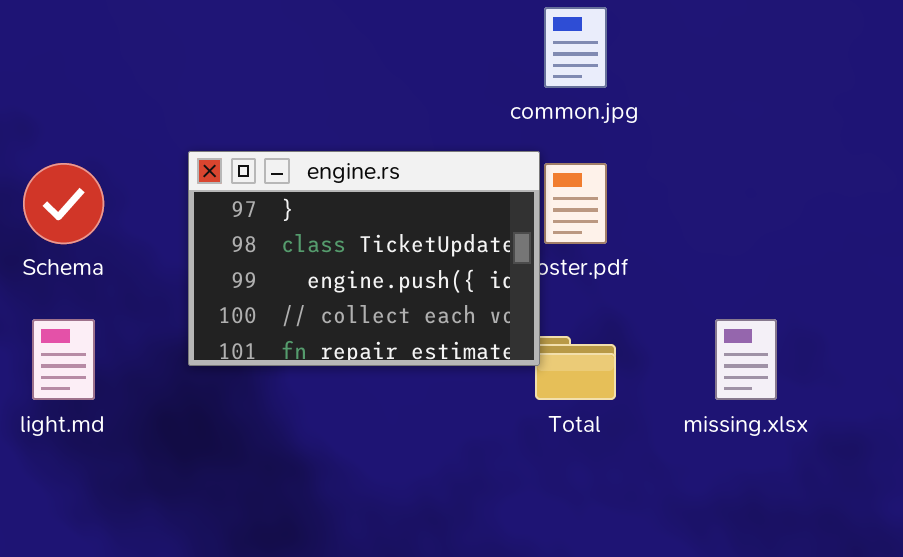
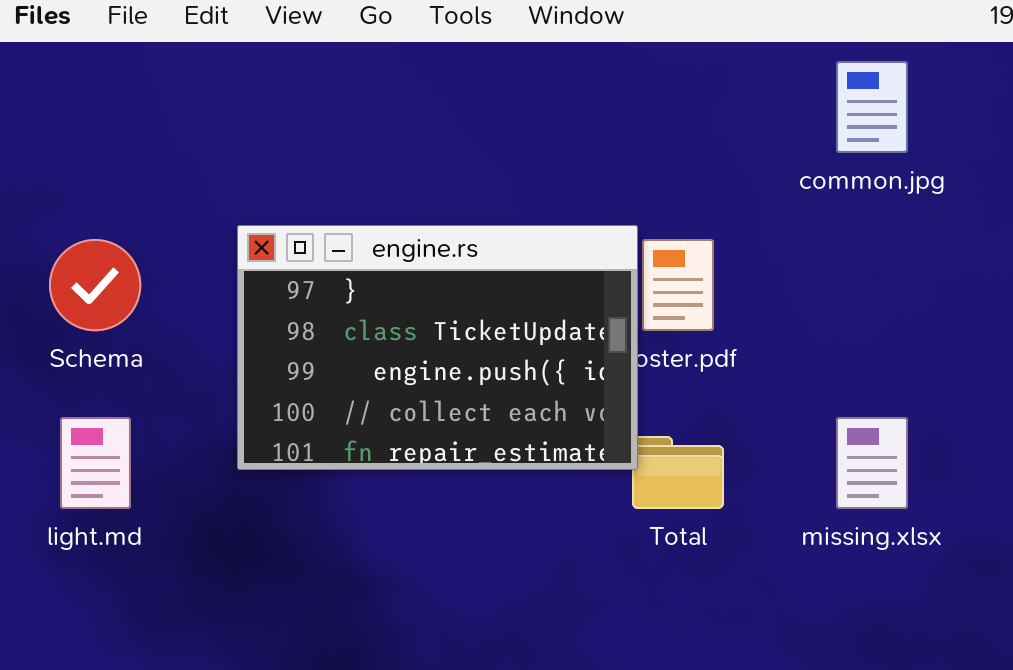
common.jpg: [544,7,607,88] -> [836,61,908,153], moved

